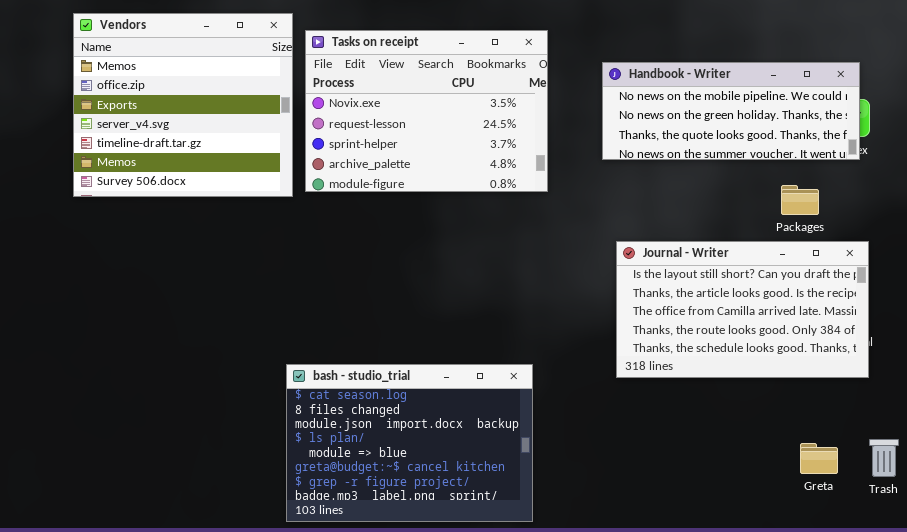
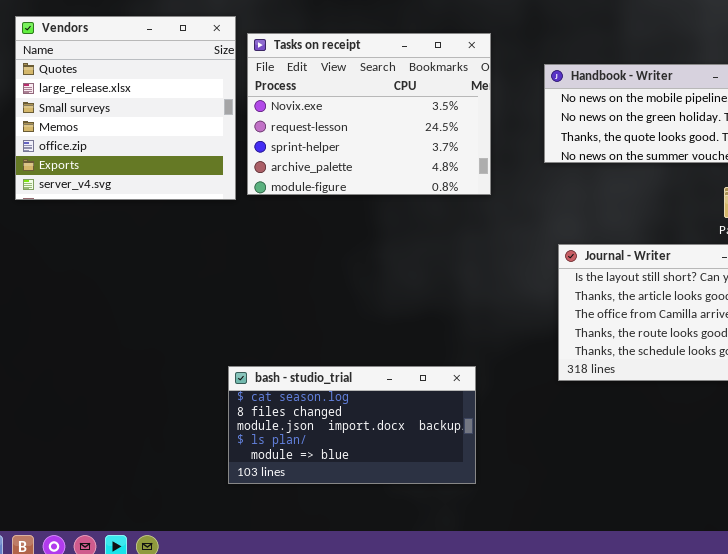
Vendors: [73,13,293,197] -> [15,16,236,200], scrolled up 3 rows
bash - studio_trial: [286,364,533,522] -> [228,366,476,484], resized

